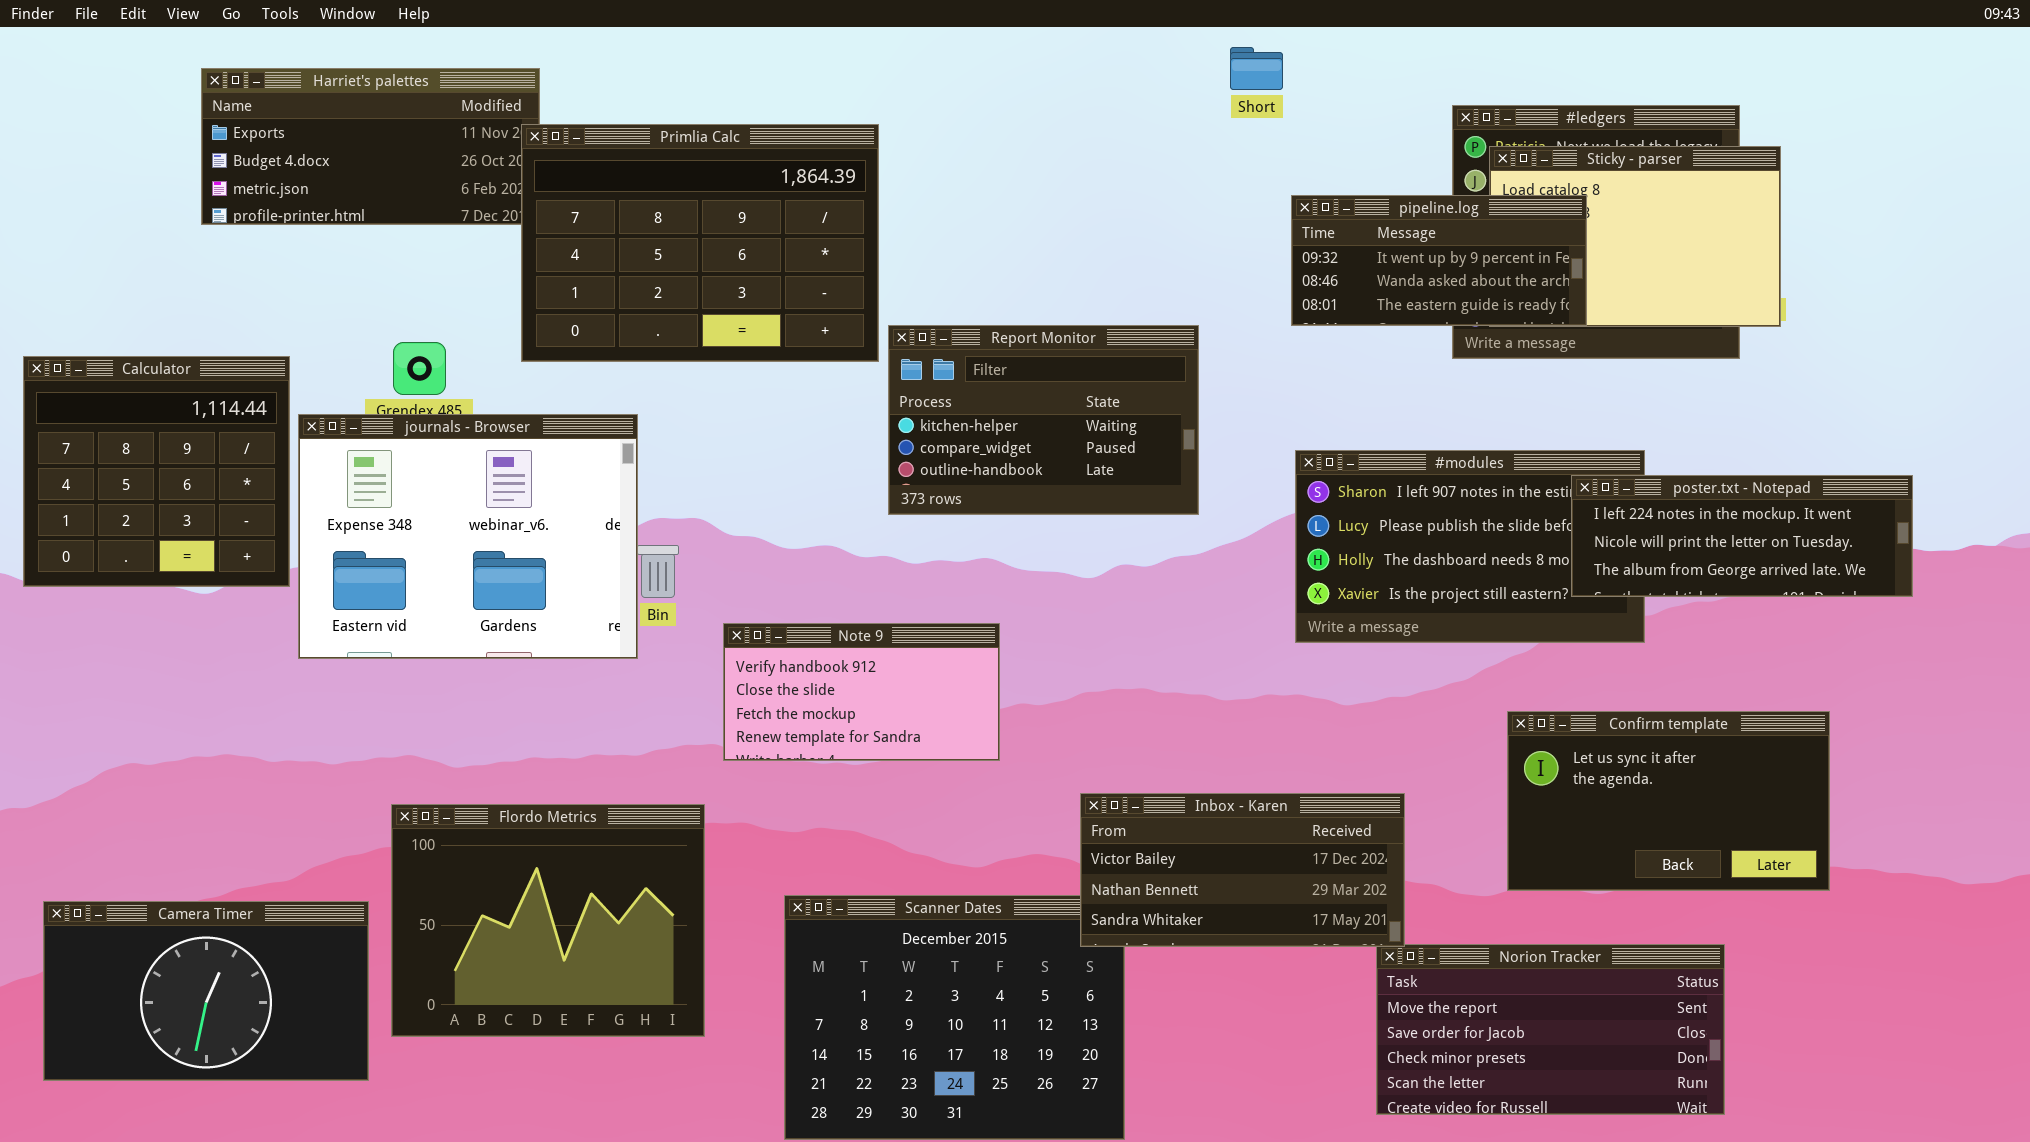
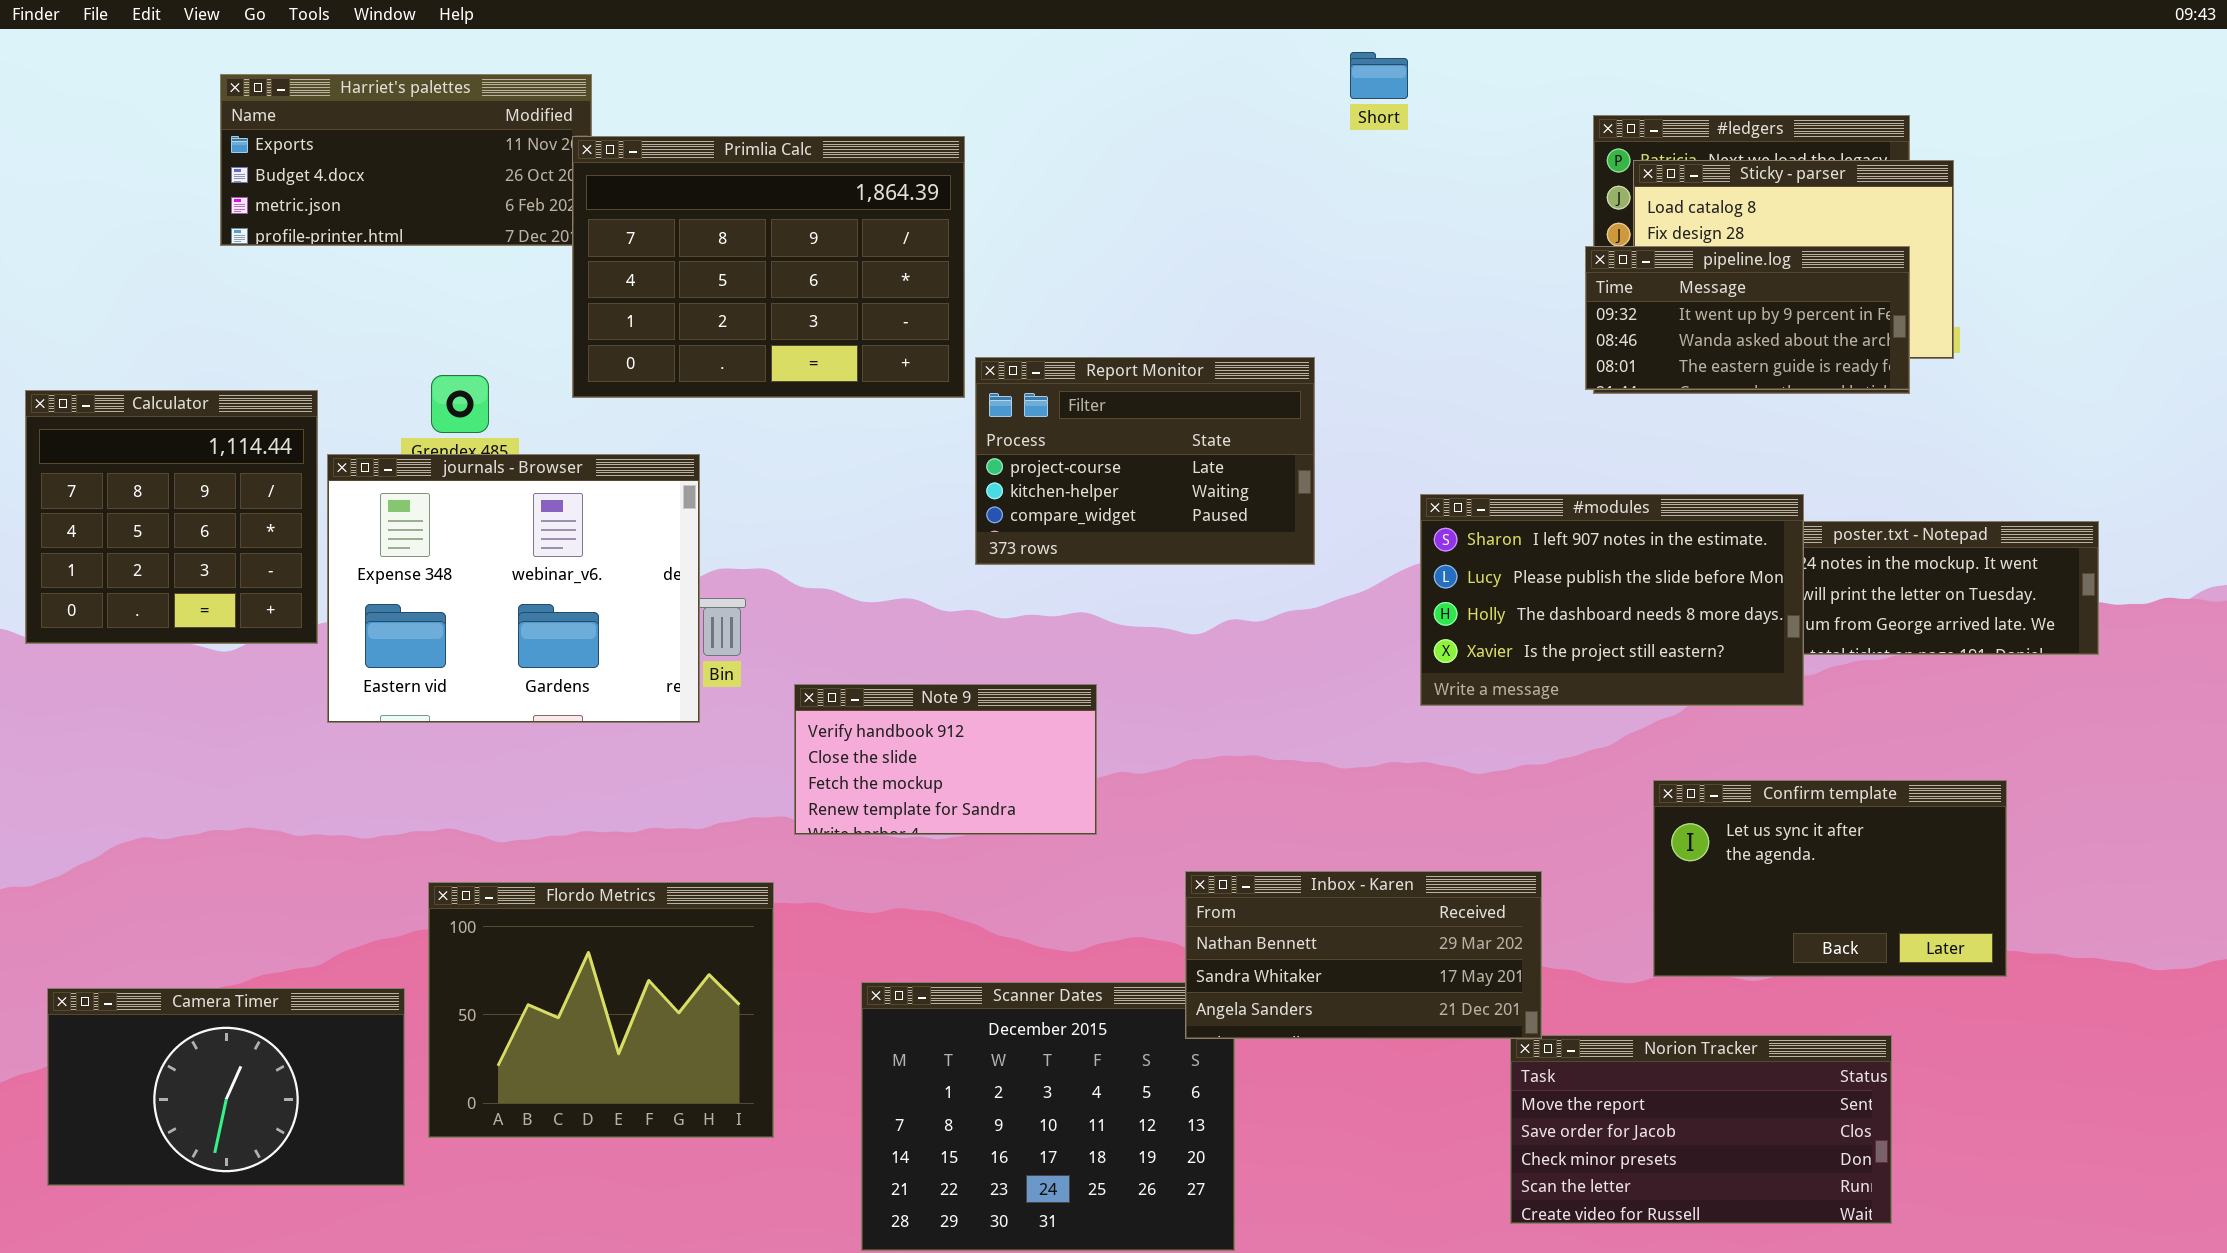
pipeline.log: [1291,195,1587,326] -> [1585,246,1910,390], moved
Report Monitor: [888,325,1199,515] -> [975,357,1315,565], scrolled up 1 row
#modules: [1295,450,1645,643] -> [1420,494,1804,706], raised
Inbox - Karen: [1080,793,1405,947] -> [1185,871,1542,1039], scrolled down 1 row

